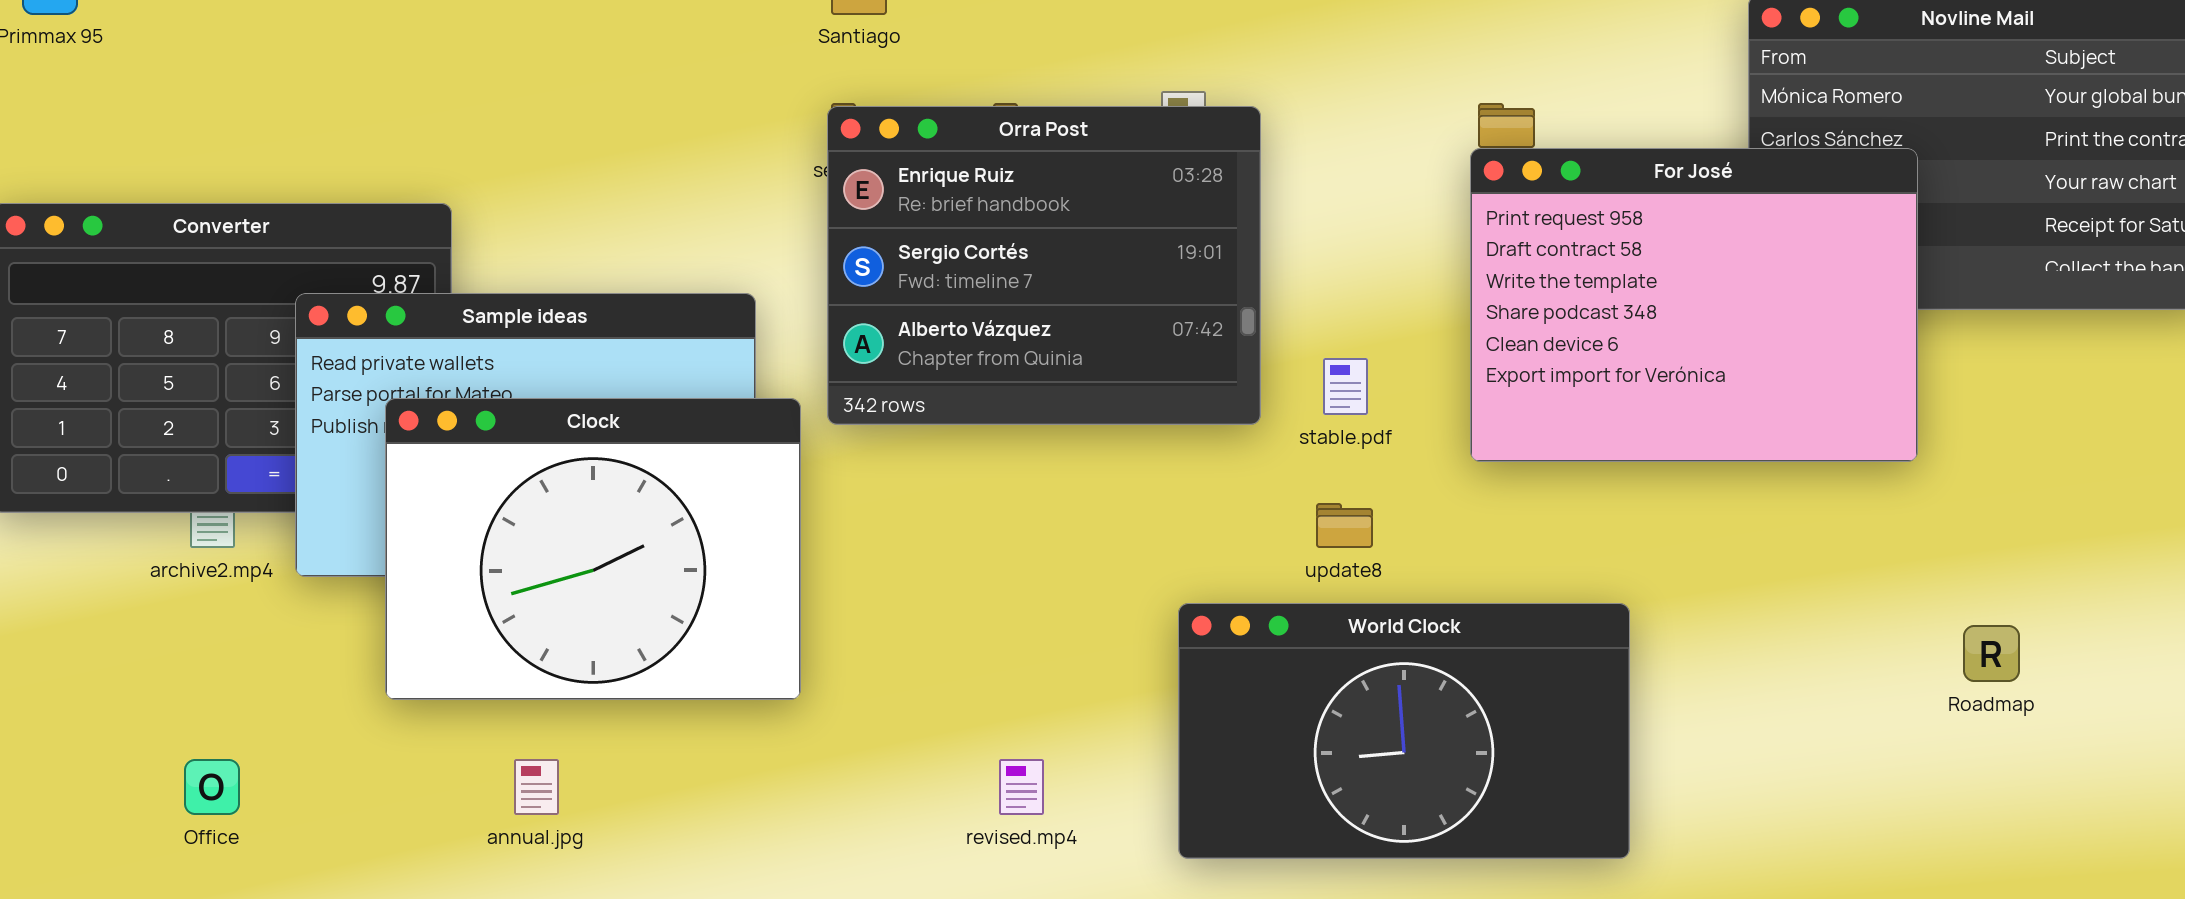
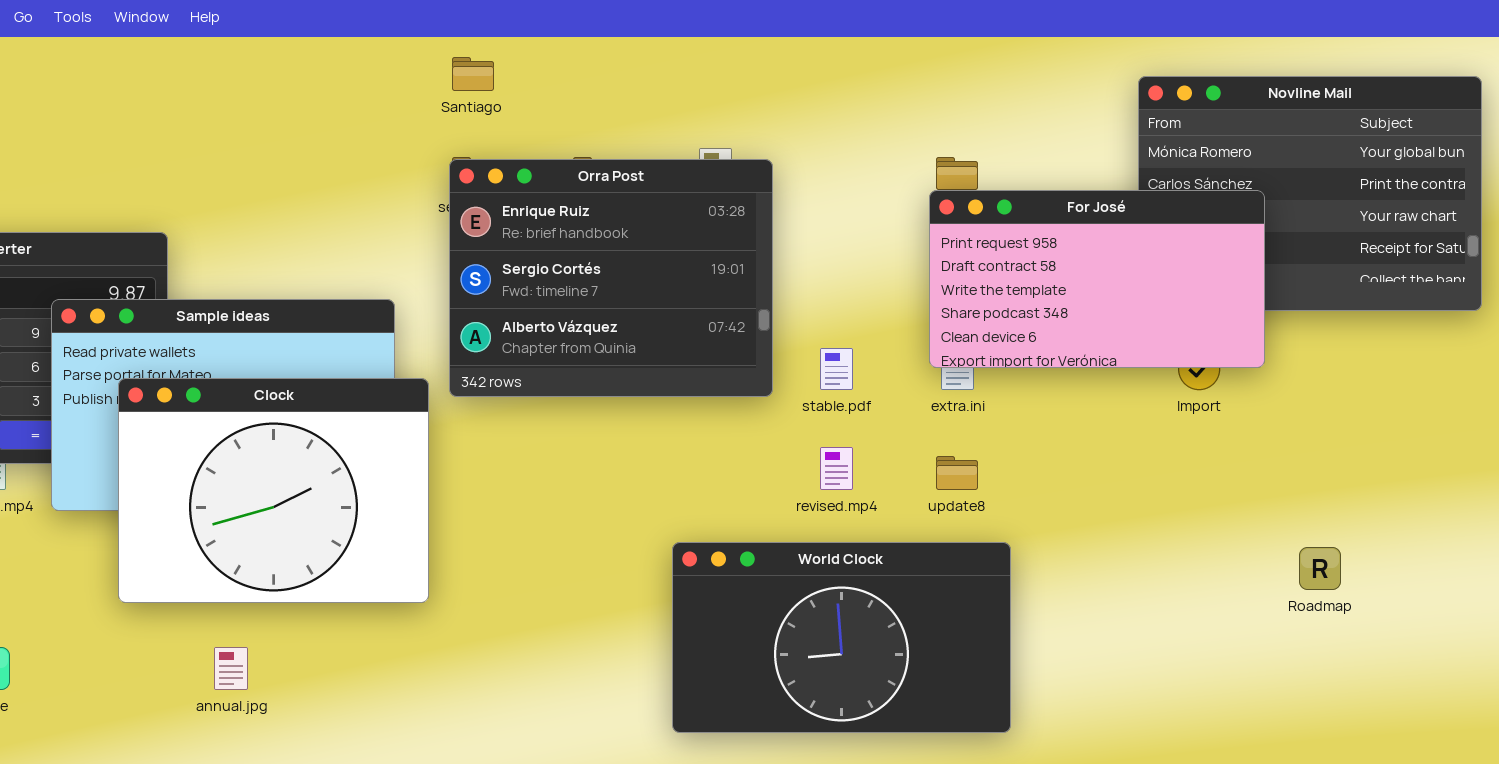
For José: [1470,148,1918,462] -> [929,190,1265,368], resized
update8: [1316,503,1373,548] -> [936,456,978,490], moved
World Clock: [1178,603,1630,859] -> [672,542,1011,733], moved
revised.mp4: [999,759,1044,815] -> [820,447,853,490], moved

